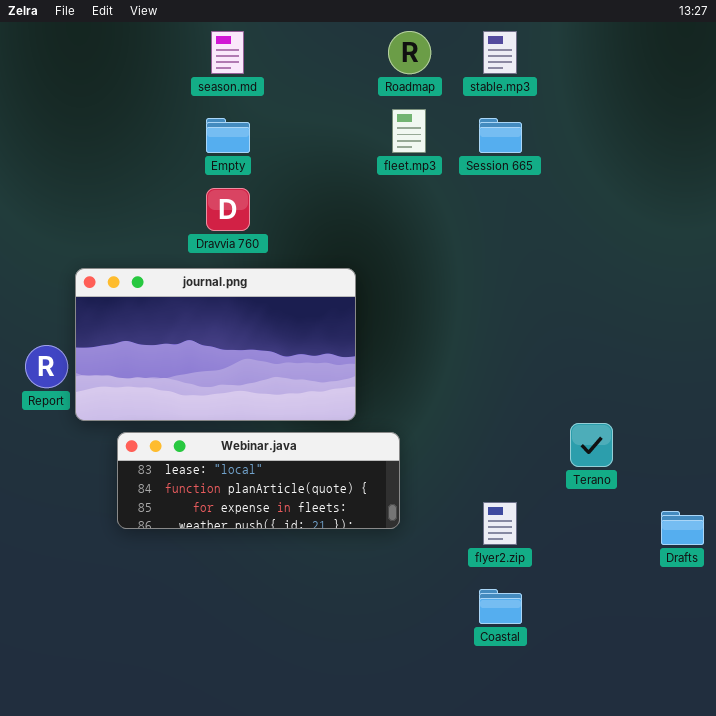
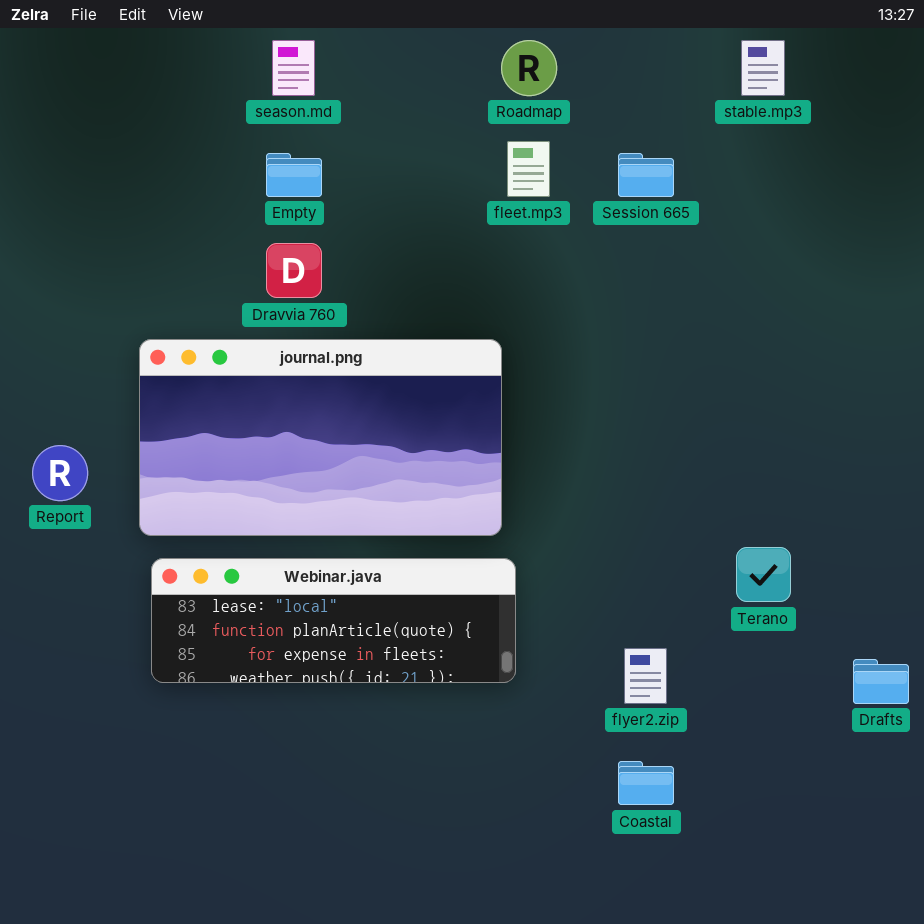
stable.mp3: [483,31,517,74] -> [741,40,785,96], moved
journal.png: [75,268,356,421] -> [139,339,502,536], moved

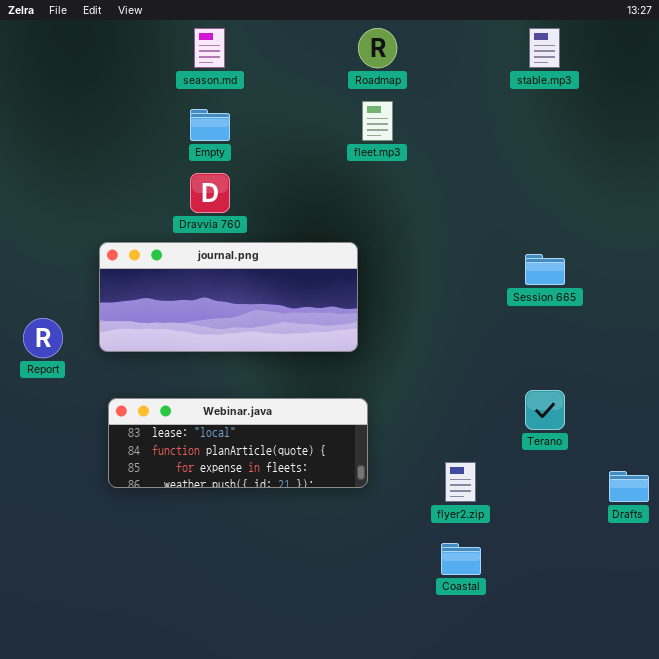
Session 665: [618,153,674,197] -> [525,254,565,285], moved
journal.png: [139,339,502,536] -> [99,242,358,352], resized

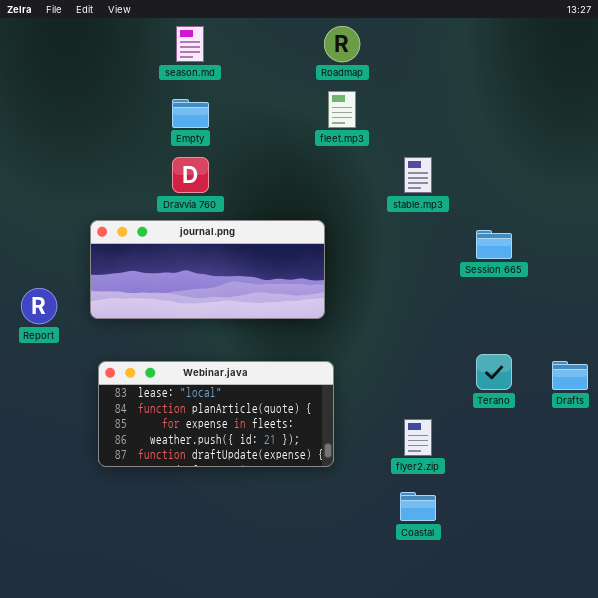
stable.mp3: [529,28,560,68] -> [404,157,432,193], moved
Webinar.java: [108,398,368,488] -> [98,361,334,467], resized
Drafts: [609,471,649,502] -> [552,361,588,390], moved

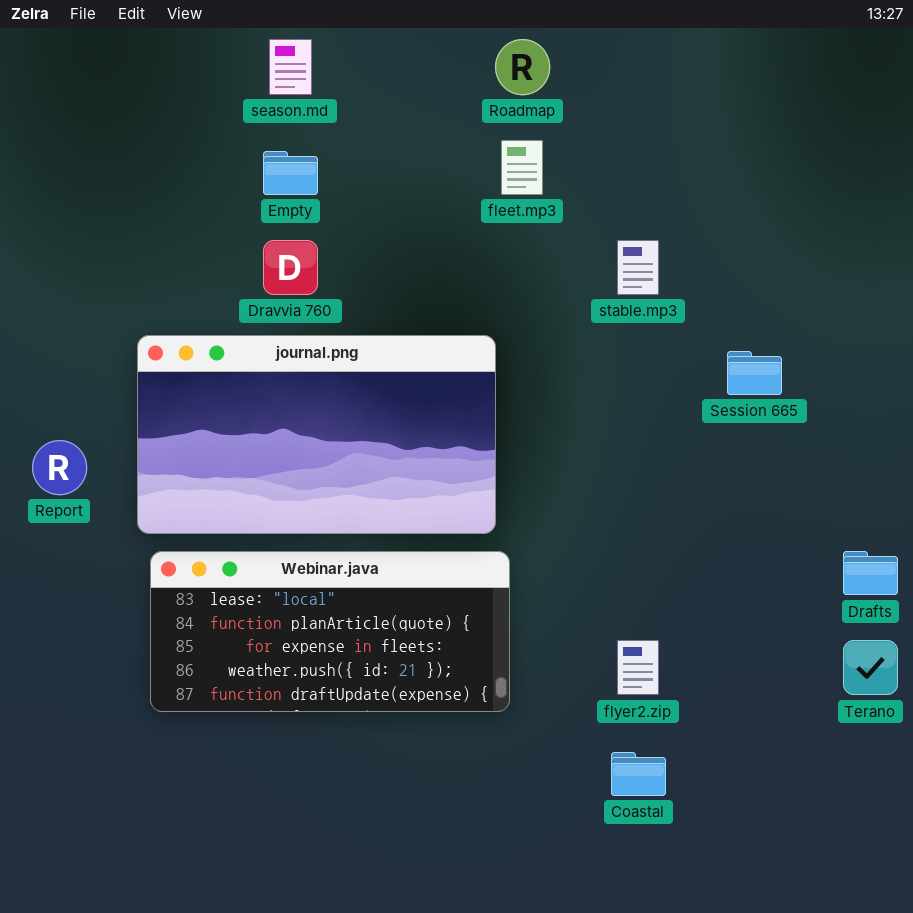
journal.png: [90,220,325,319] -> [137,335,496,534], resized
Terano: [476,354,512,390] -> [843,640,898,695], moved

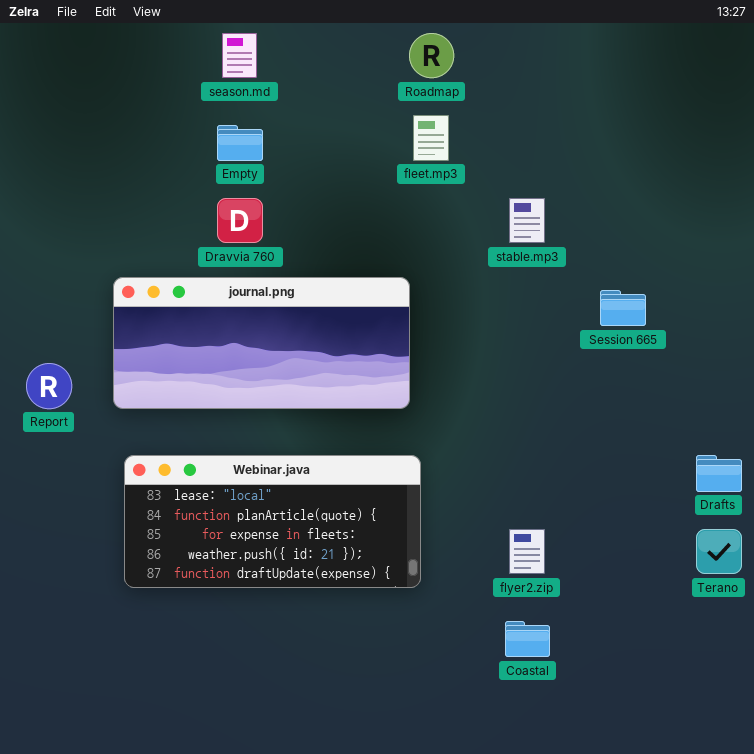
journal.png: [137,335,496,534] -> [113,277,410,409], resized

